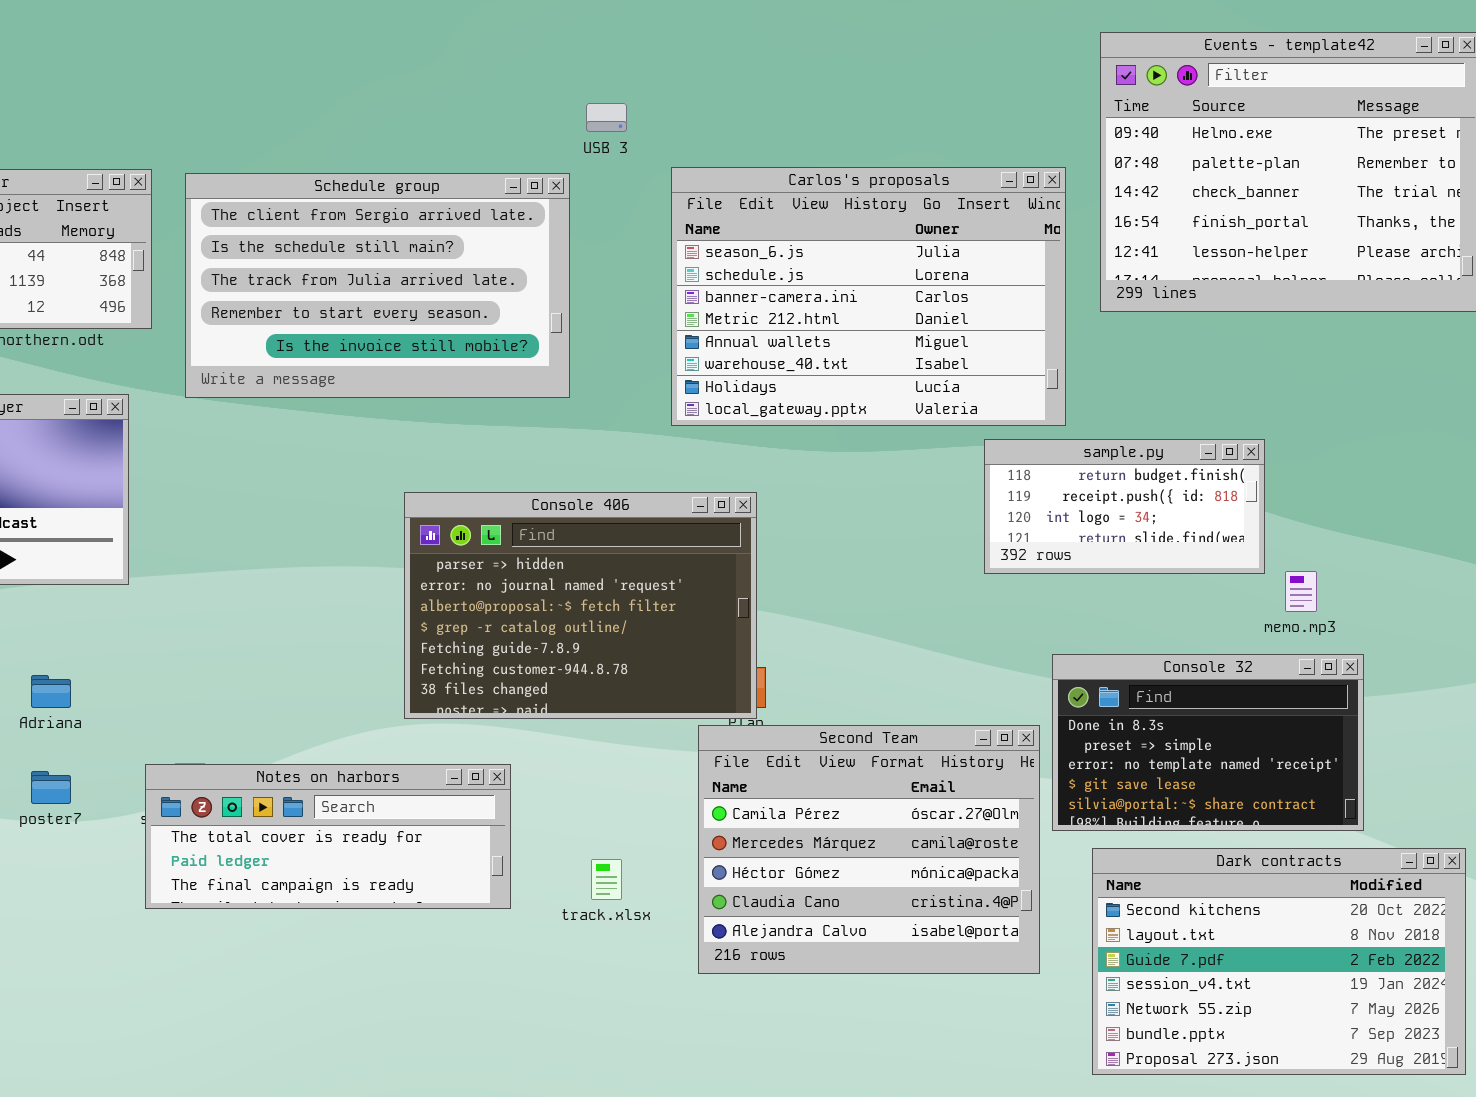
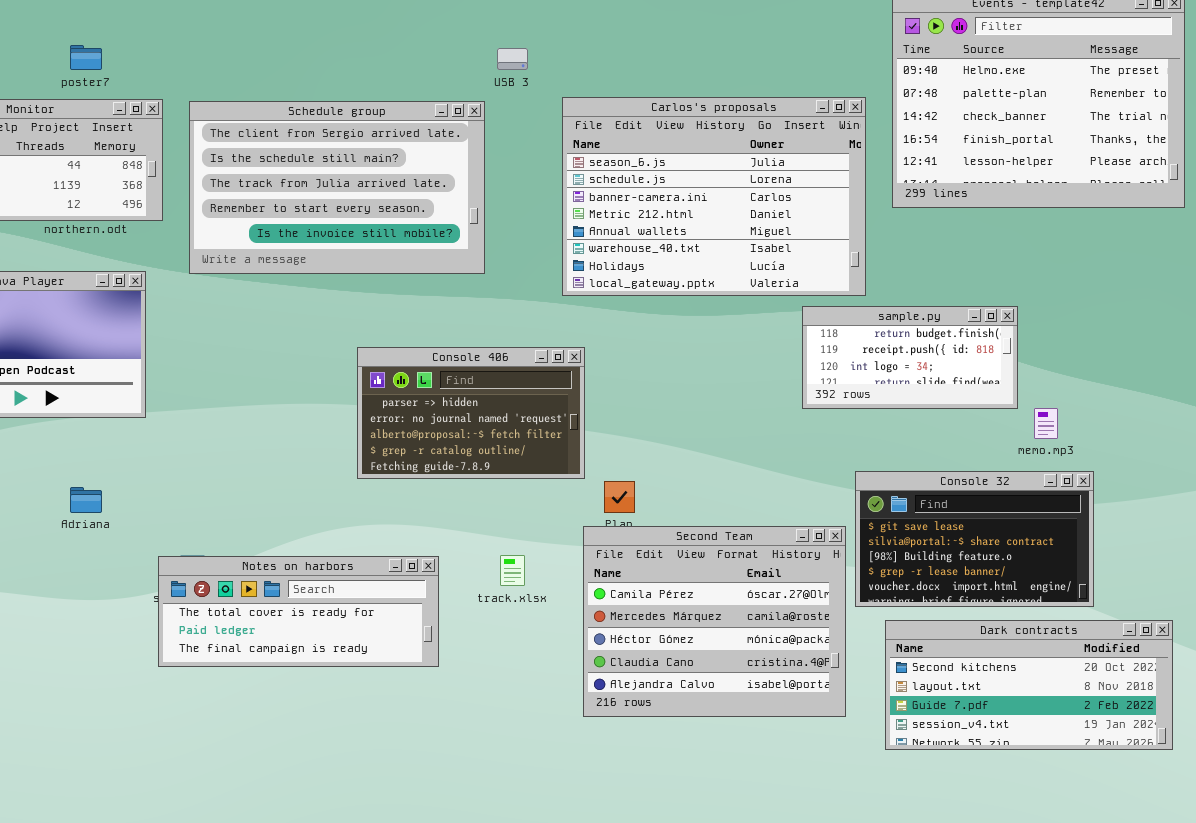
Console 406: [404,492,757,719] -> [357,347,585,479], resized
Console 32: [1052,654,1364,831] -> [855,471,1094,607], scrolled down 3 rows
poster7: [31,771,71,804] -> [70,45,102,70], moved
Dark contracts: [1092,848,1466,1075] -> [885,620,1173,750], resized
track.xlsx: [591,859,622,900] -> [500,555,525,586], moved

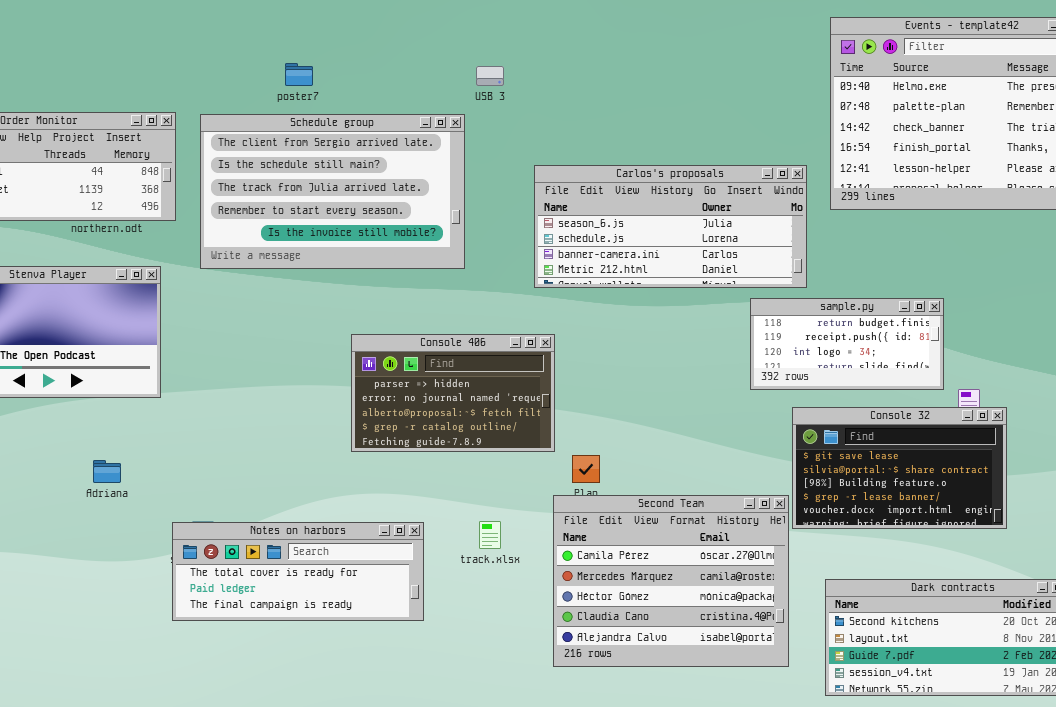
poster7: [70,45,102,70] -> [285,63,313,86], moved
Carlos's proposals: [562,97,866,296] -> [534,165,807,288], resized
Console 32: [855,471,1094,607] -> [792,407,1007,529], moved

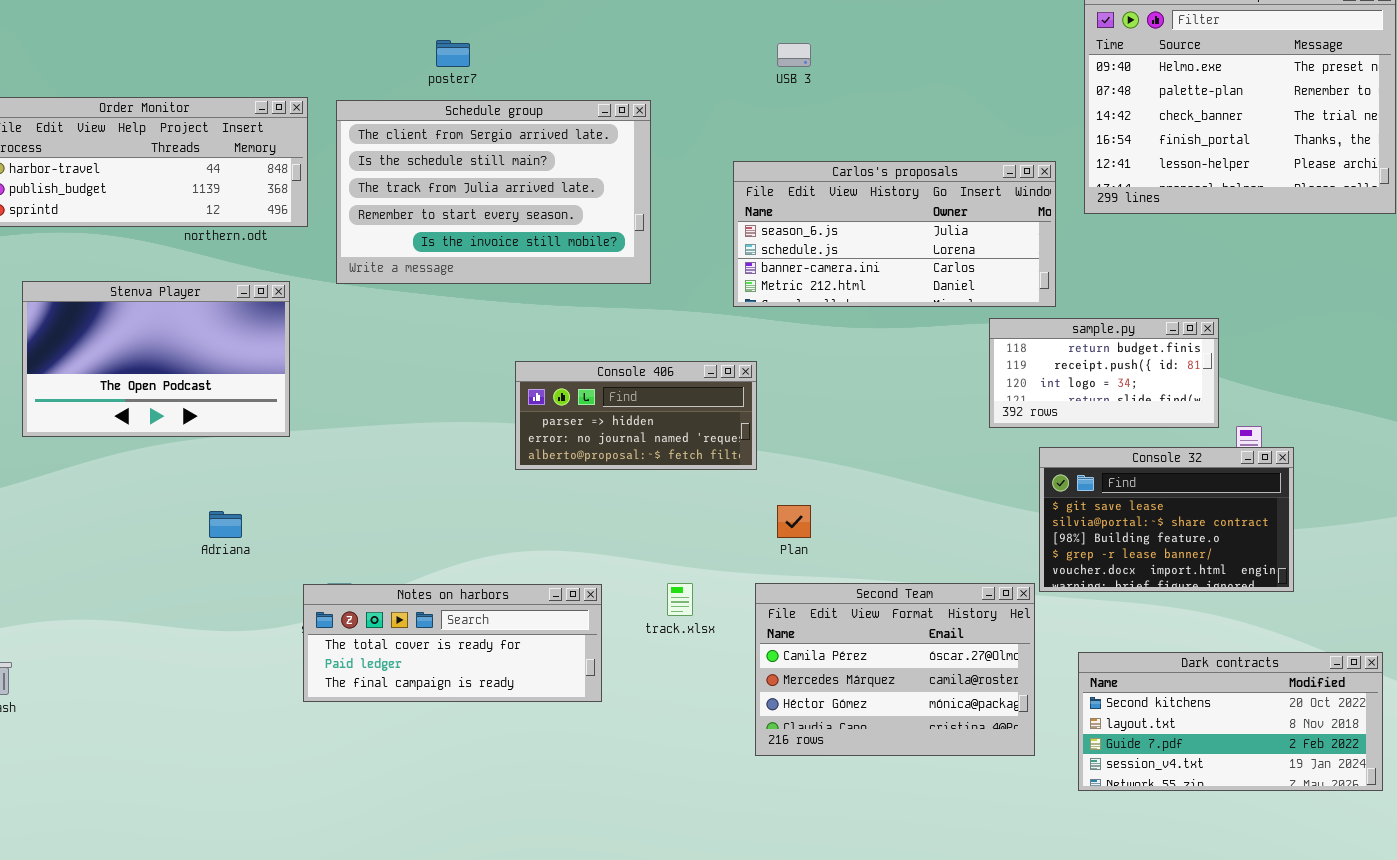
USB 3: [476,66,504,86] -> [777,43,811,67], moved
Console 406: [351,334,555,452] -> [515,361,757,470], resized
Second Team: [553,495,789,667] -> [755,583,1035,756], resized

